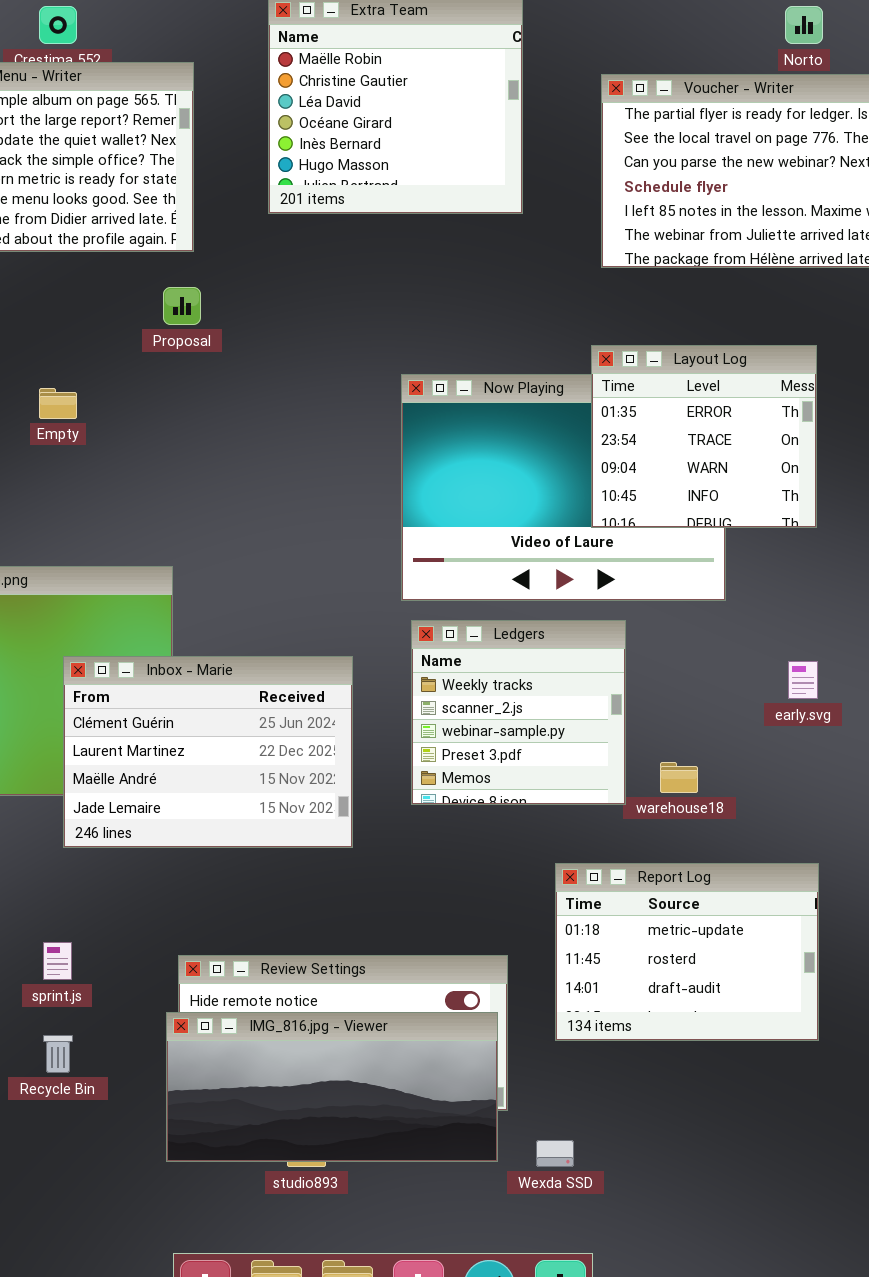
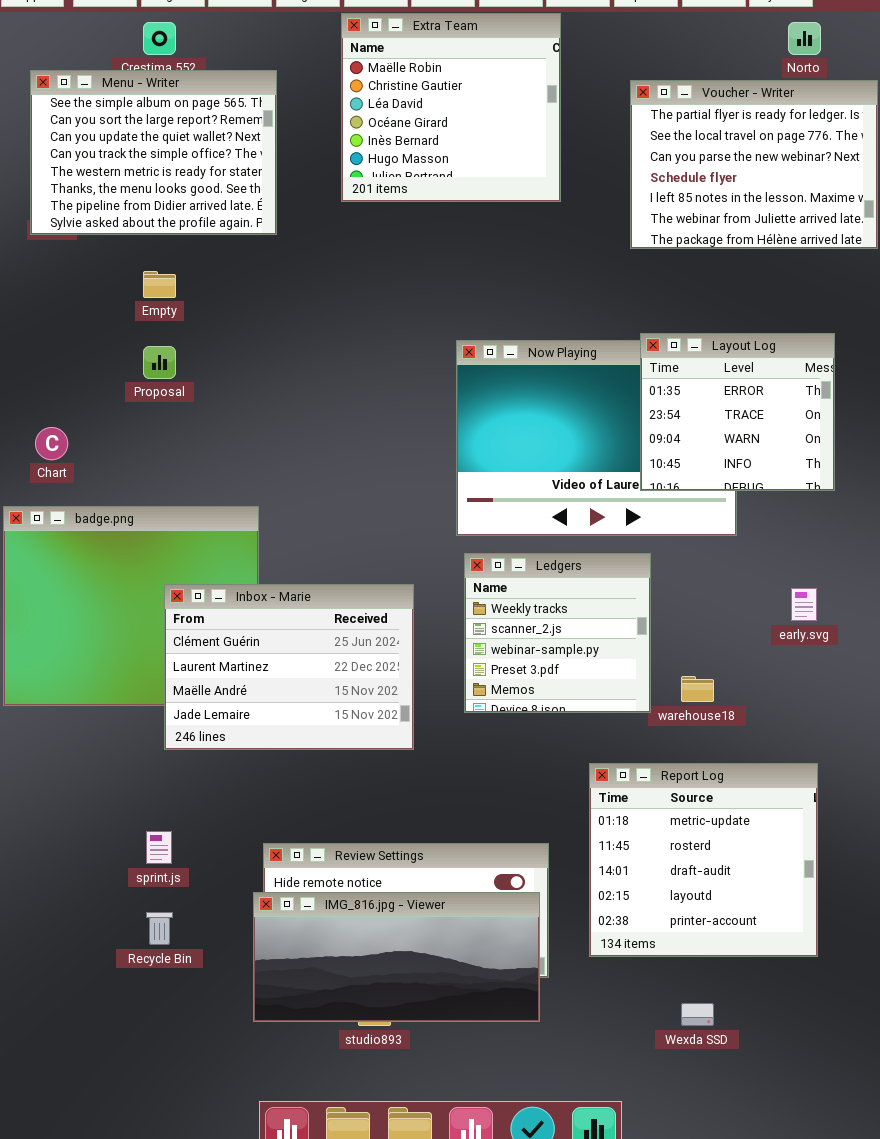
Proposal: [163,287,201,325] -> [143,346,176,379], moved
Layout Log: [591,345,817,528] -> [640,333,835,491], moved
Empty: [39,388,77,419] -> [143,271,176,298], moved
Report Log: [555,863,819,1041] -> [589,763,818,957], resized
Wexda SSD: [536,1140,574,1167] -> [681,1003,714,1026], moved

